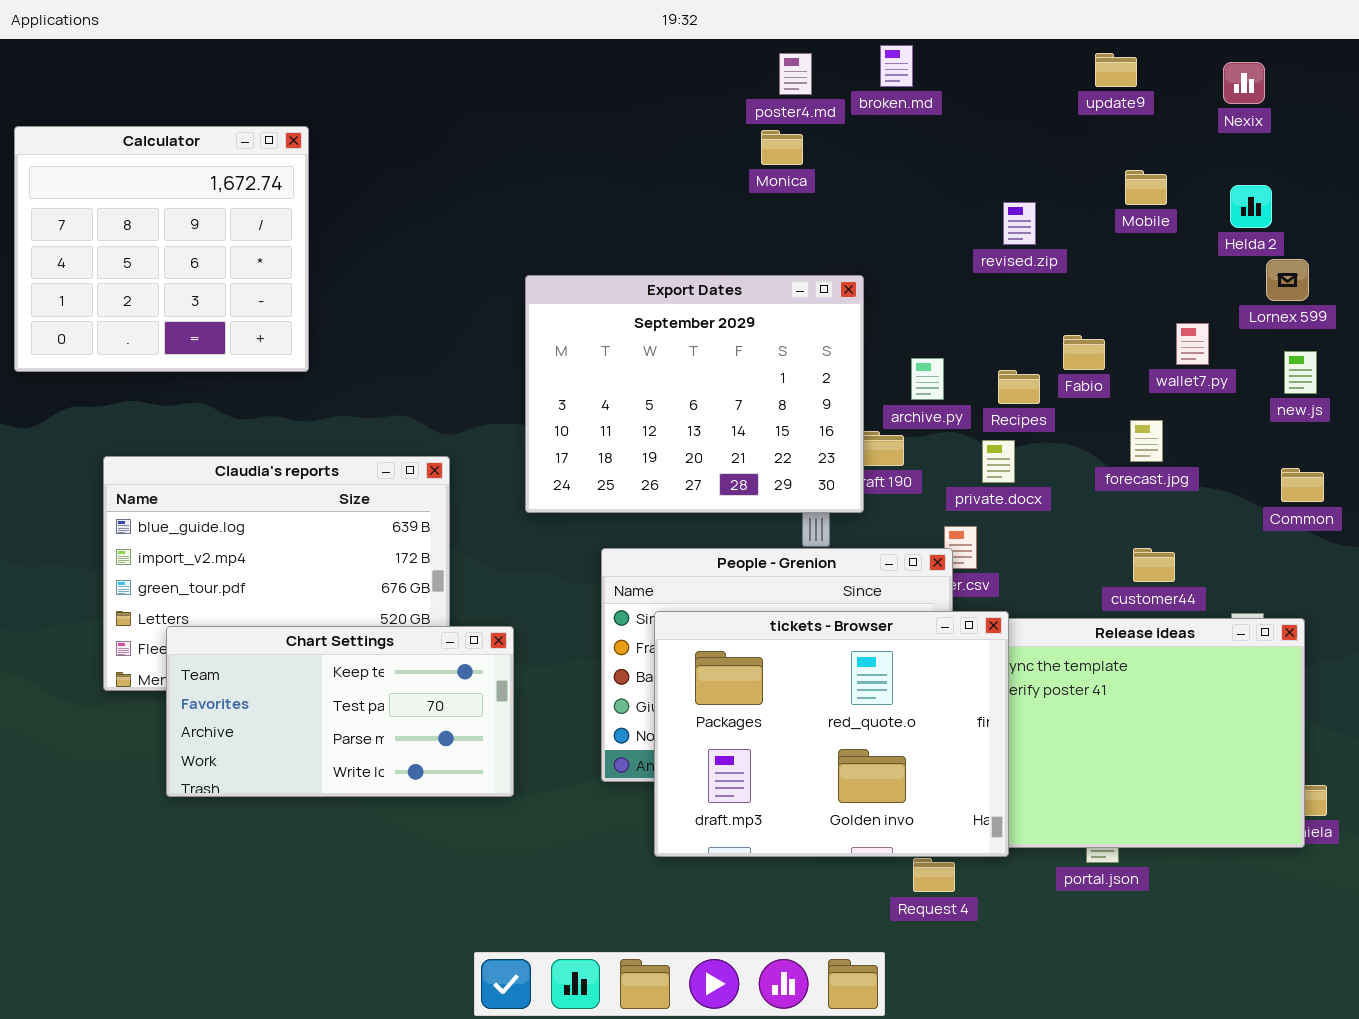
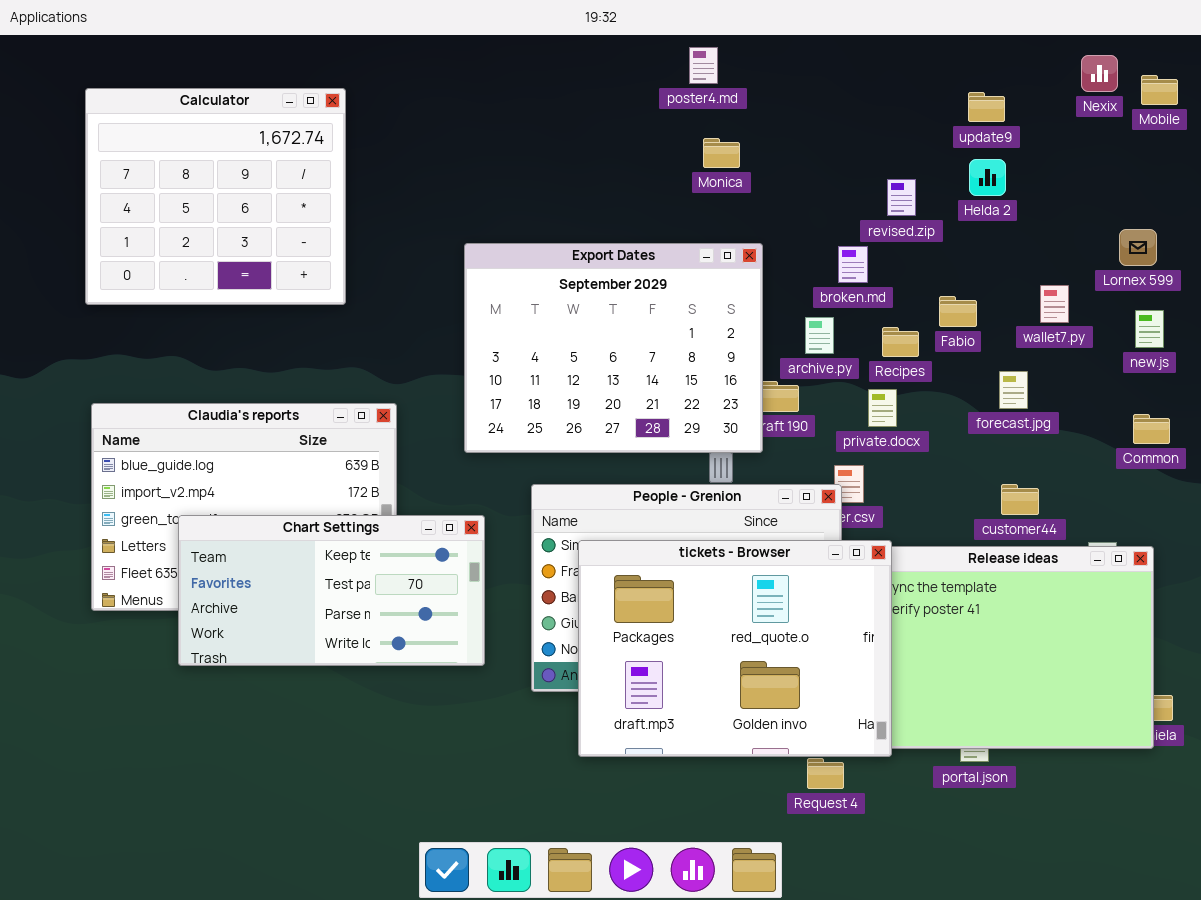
broken.md: [880,45,913,87] -> [838,246,868,283], moved
update9: [1095,53,1137,87] -> [968,92,1005,122], moved
Calculator: [14,126,309,372] -> [85,88,346,305], moved
Monica: [761,130,803,165] -> [703,138,740,168], moved
Mobile: [1125,170,1167,205] -> [1141,75,1178,105], moved
Helda 2: [1230,185,1272,228] -> [969,159,1006,196], moved
Chart Settings: [166,626,514,797] -> [178,515,485,666], moved

